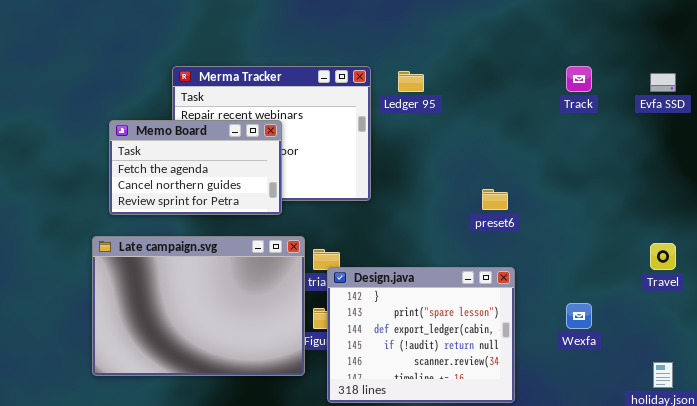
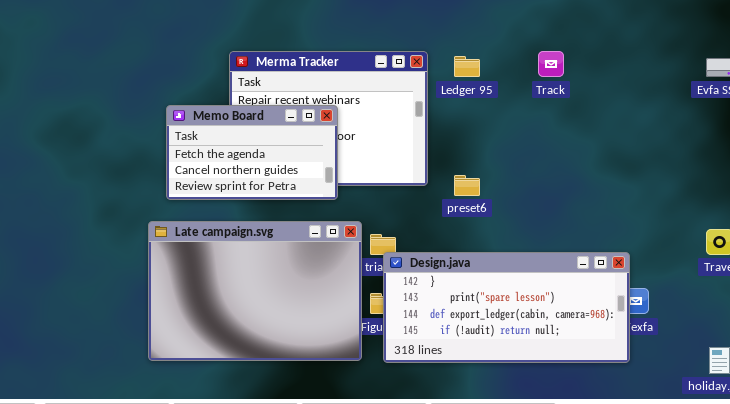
Track: [566,66,592,92] -> [538,51,564,77], moved
preset6: [482,189,508,210] -> [454,175,480,196], moved
Design.java: [327,267,515,403] -> [383,252,630,363], resized

